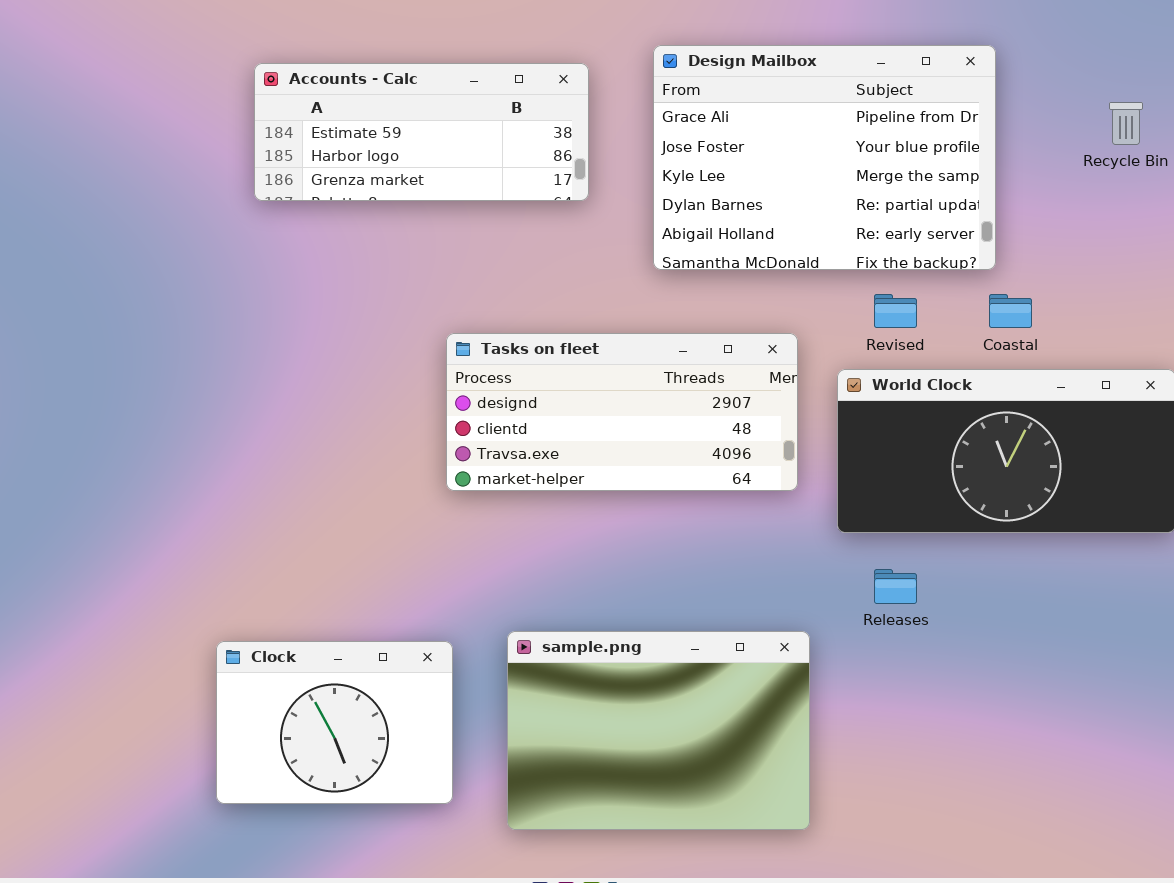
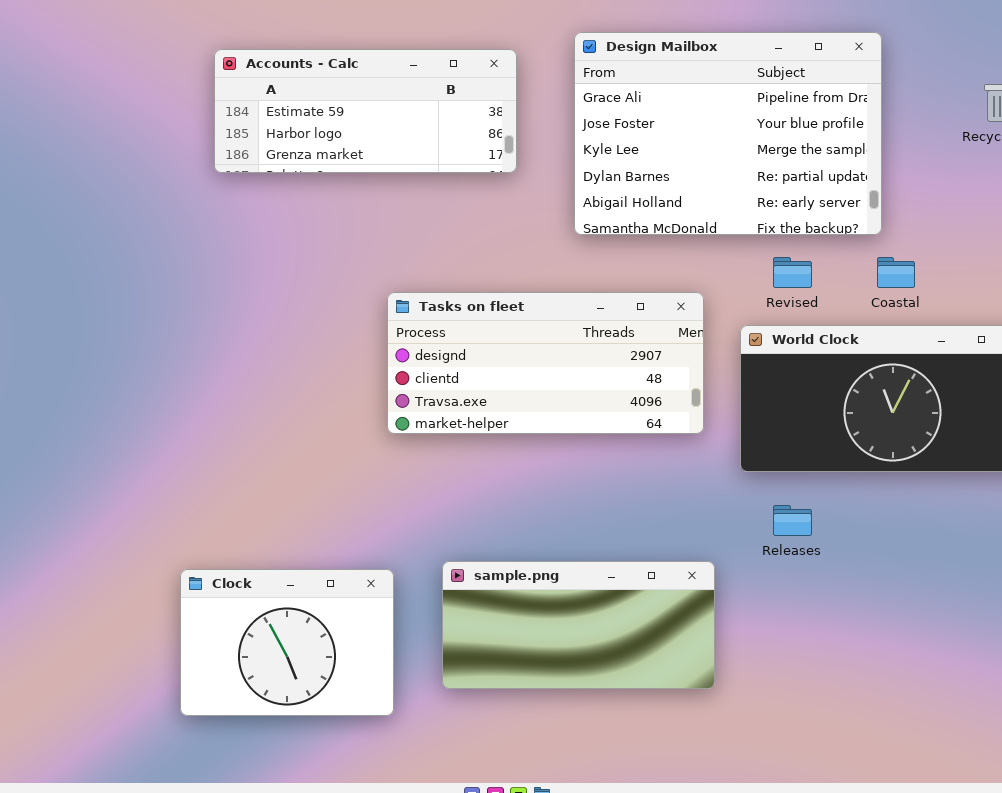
sample.png: [507,631,810,830] -> [442,561,715,689], resized

